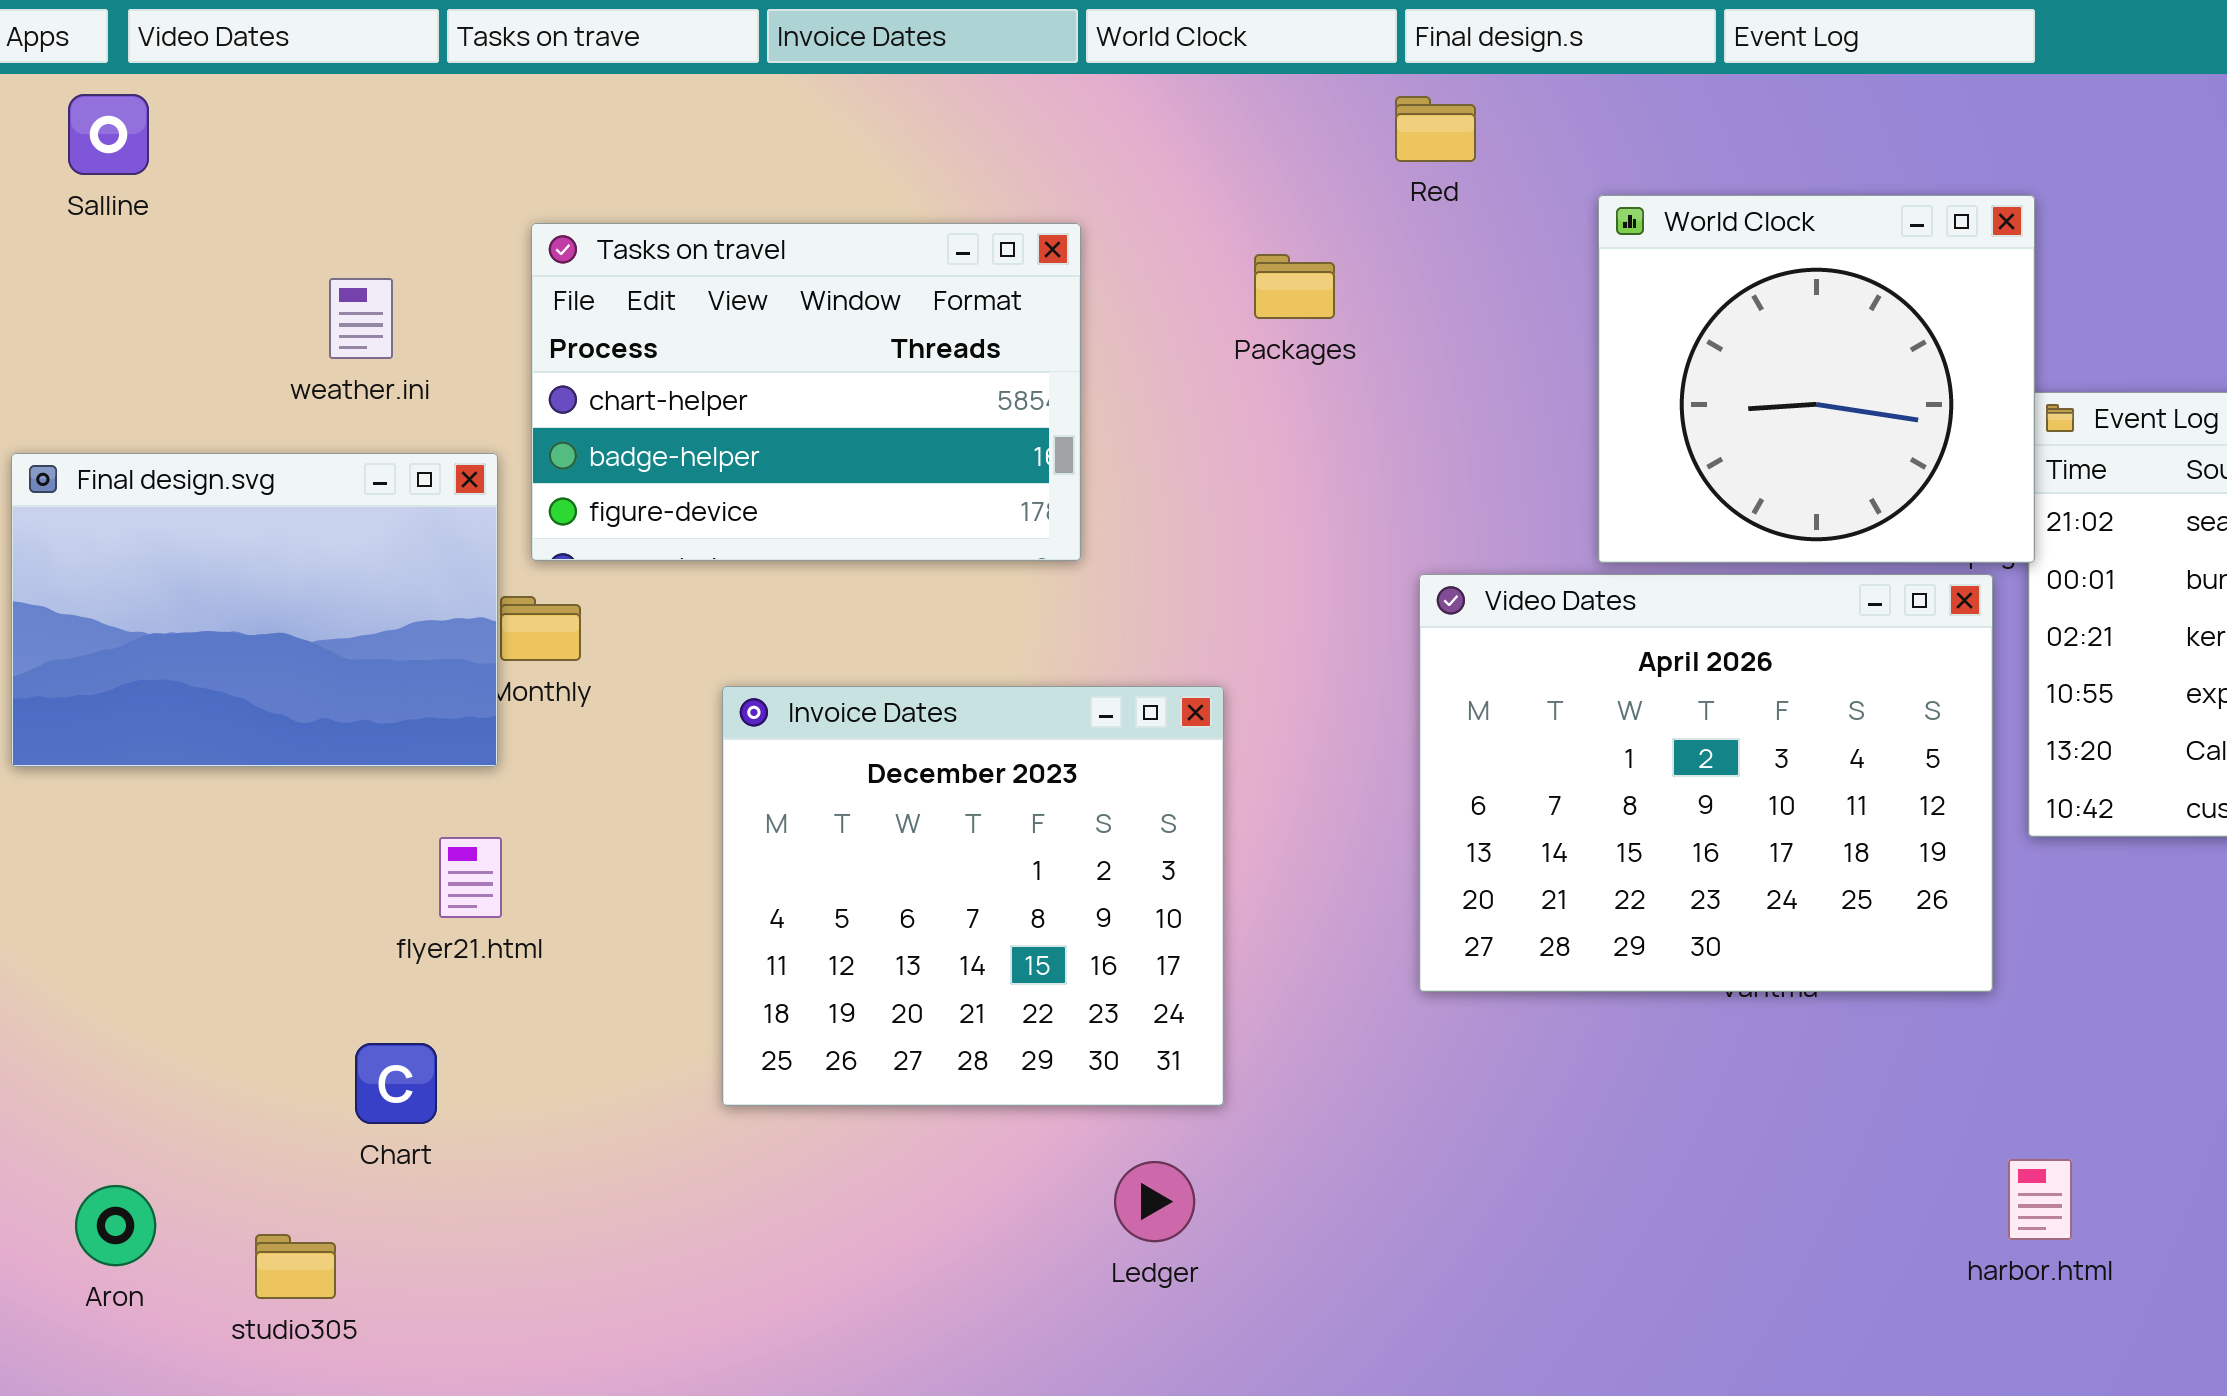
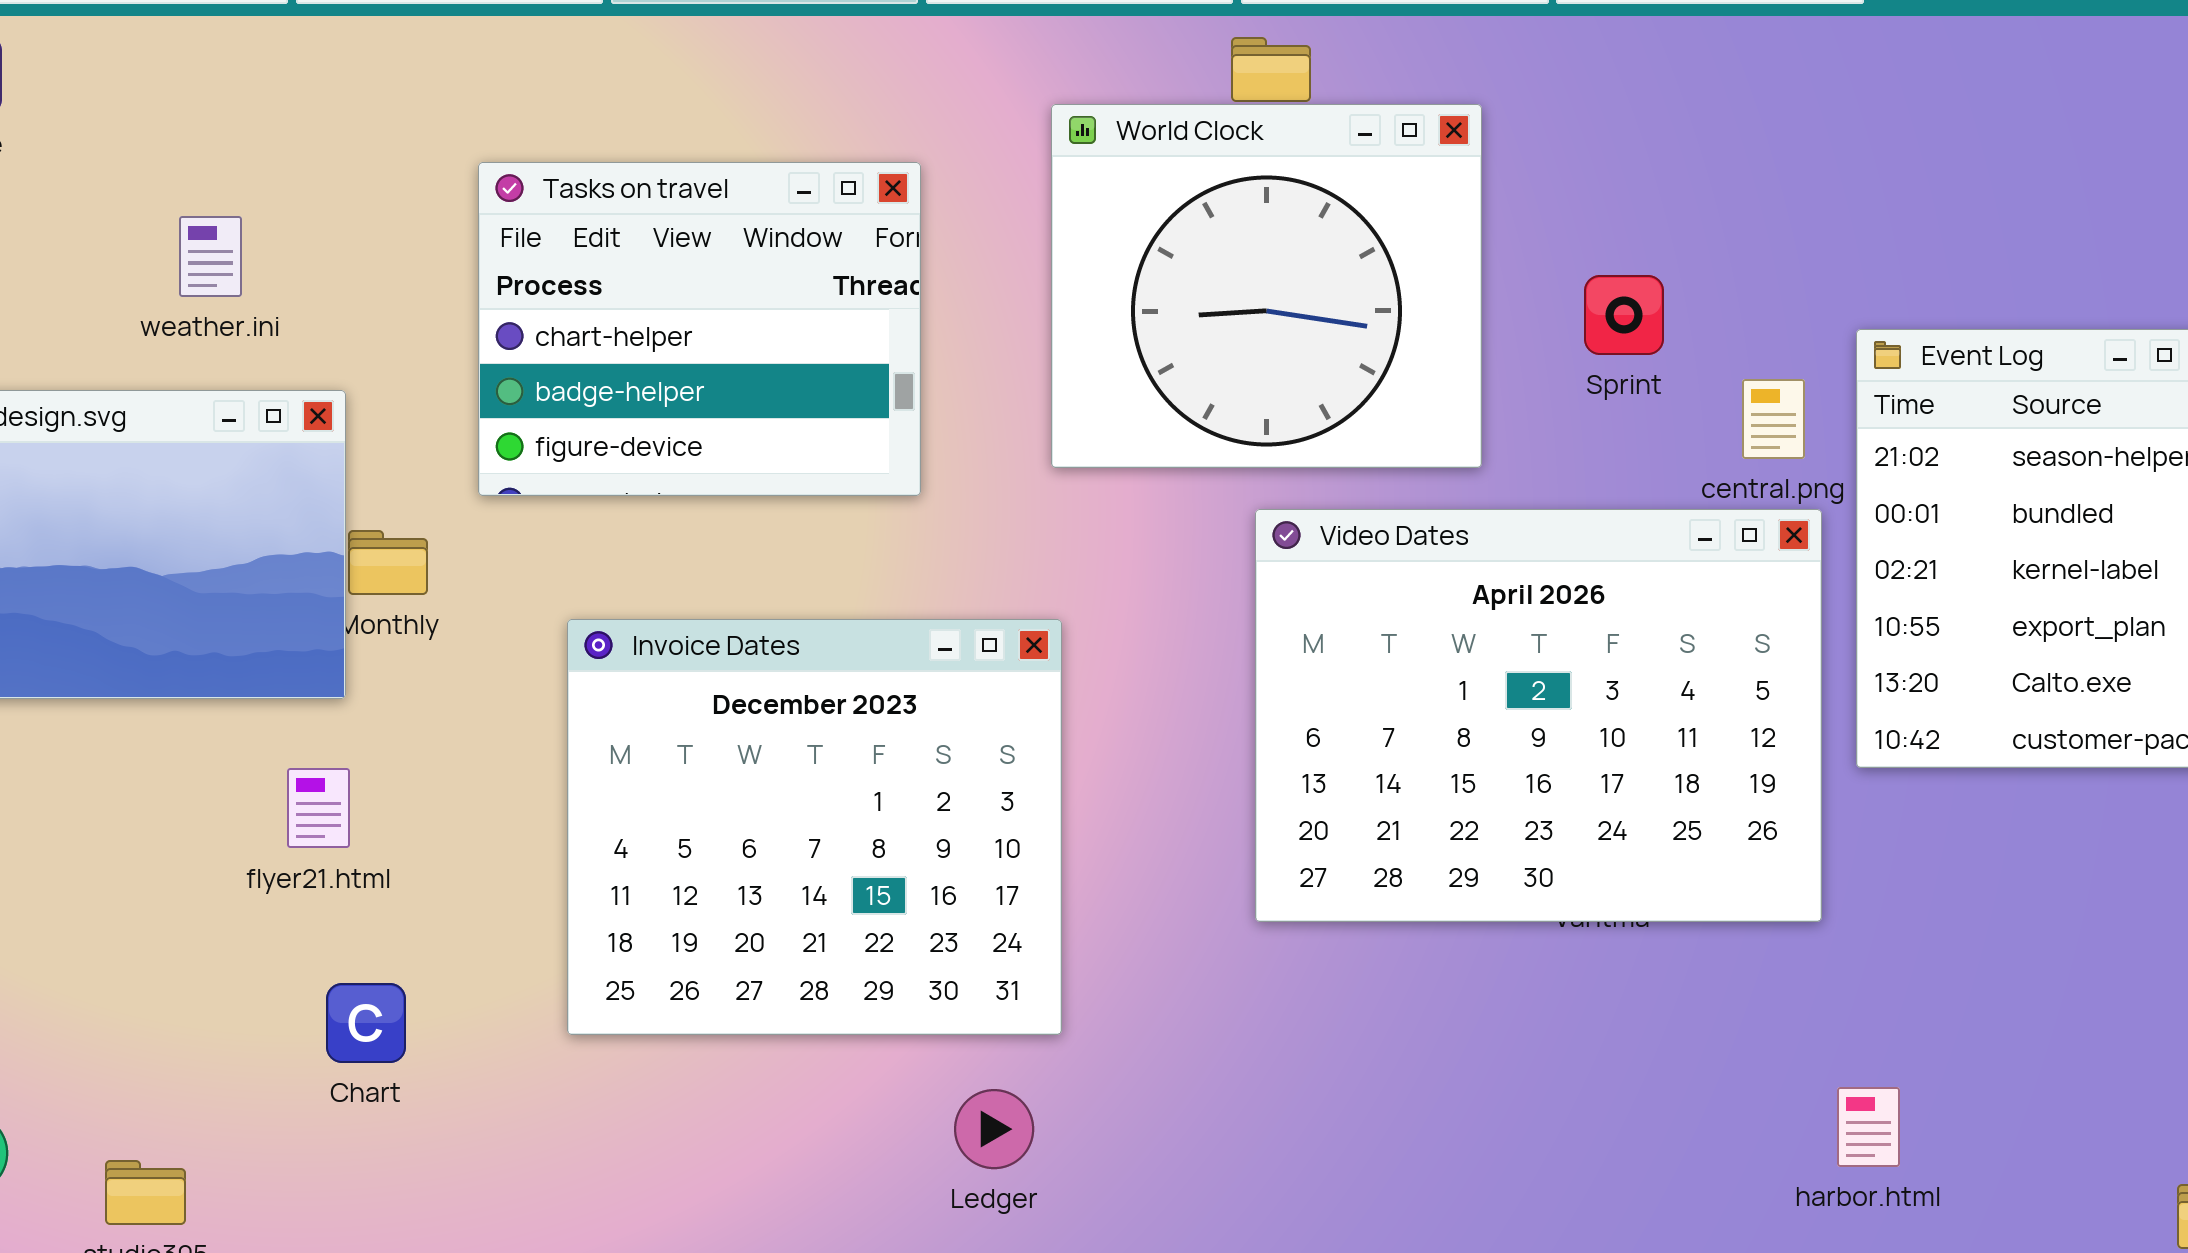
World Clock: [1598,195,2035,563] -> [1051,104,1482,468], moved
Tasks on travel: [531,223,1081,561] -> [478,162,921,496], resized
Chart: [355,1043,437,1124] -> [326,983,406,1063], moved

